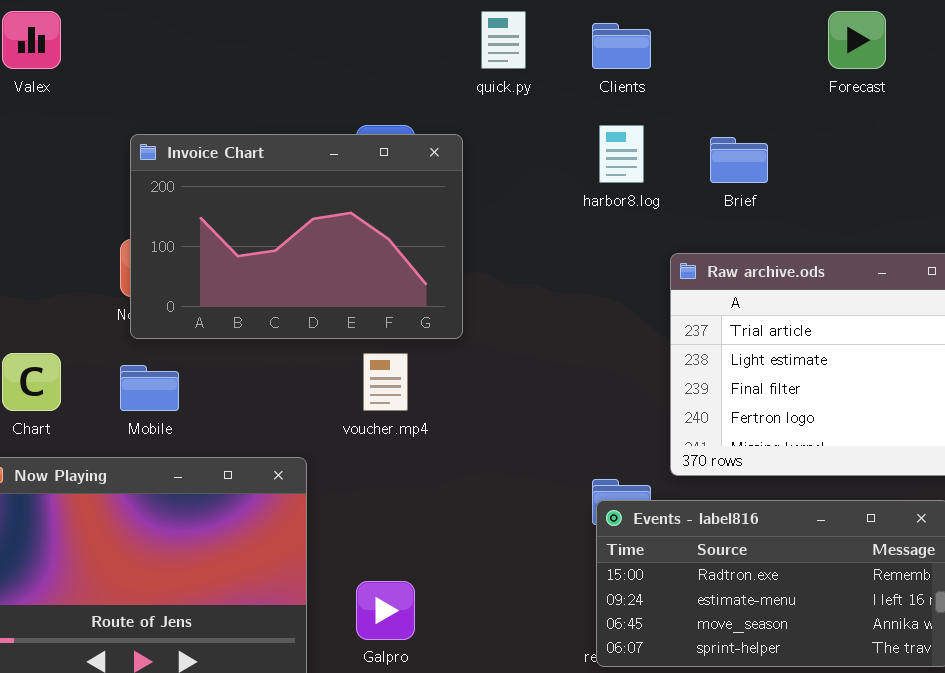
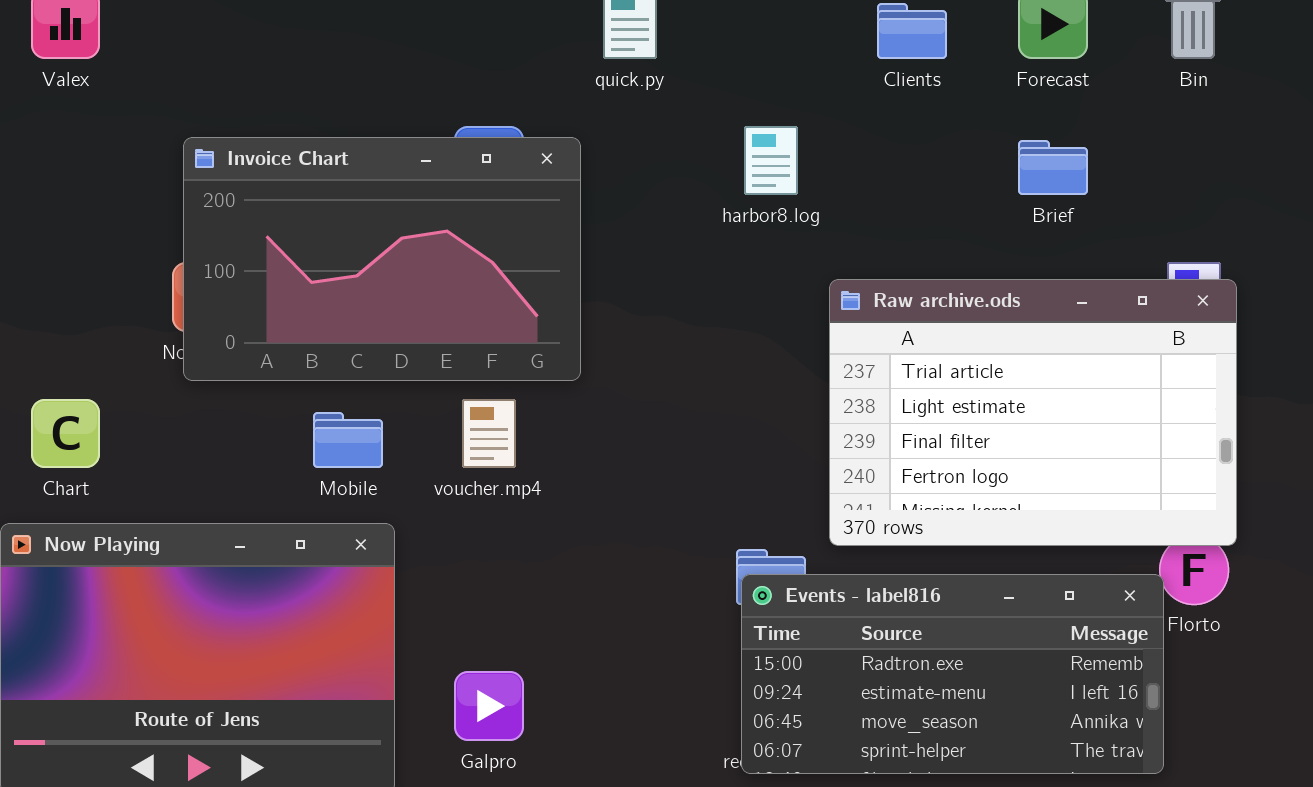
Clients: [592,23,651,69] -> [877,3,947,59], moved
Brief: [710,137,768,183] -> [1018,140,1088,195], moved
Mobile: [120,365,179,411] -> [313,412,383,468], moved

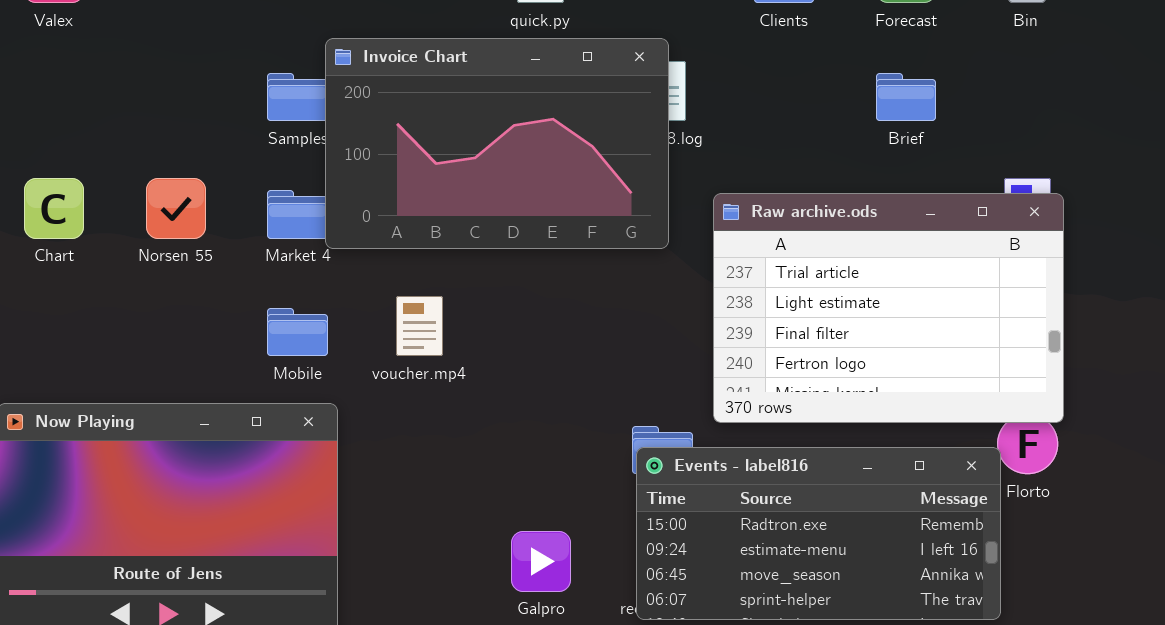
Invoice Chart: [183,137,581,381] -> [325,38,669,249], moved
Chart: [31,399,100,468] -> [24,178,84,239], moved
Galpro: [454,671,524,741] -> [511,531,571,592], moved

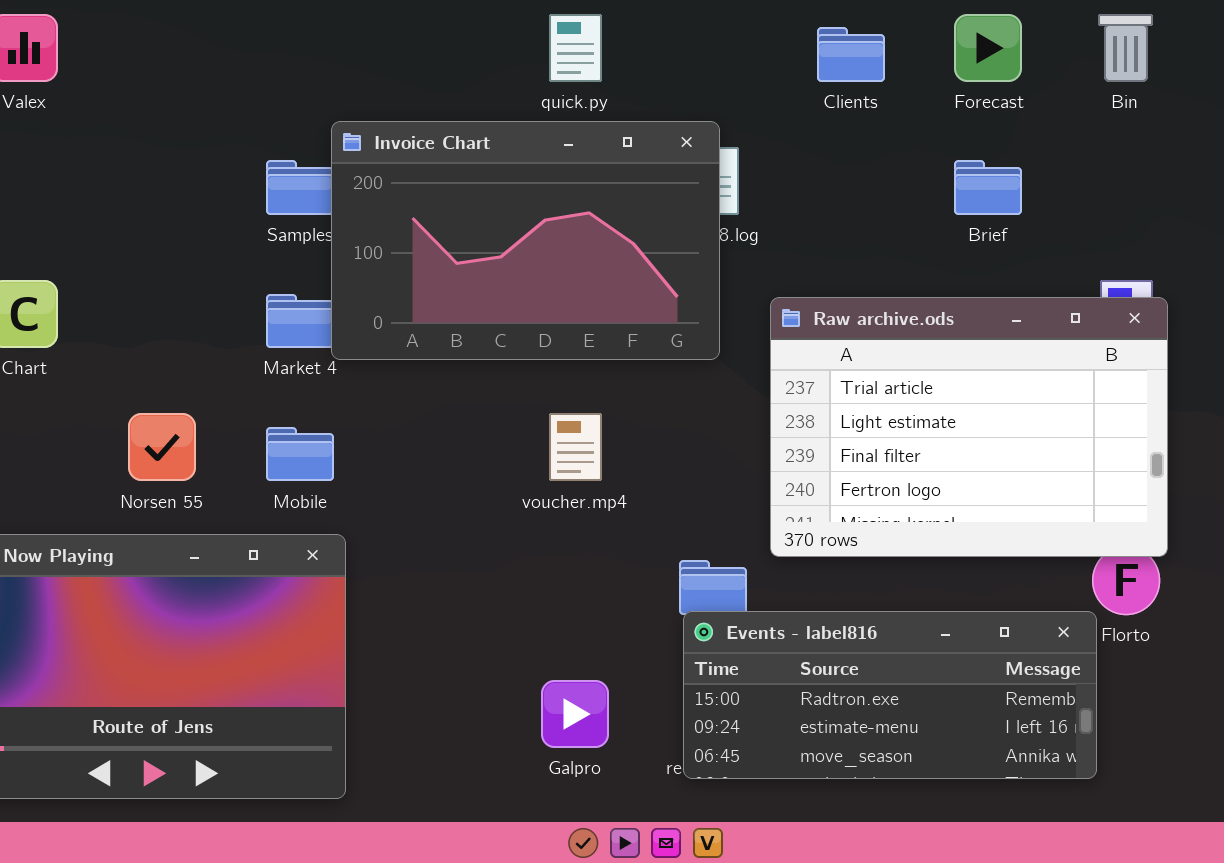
Norsen 55: [146,178,206,239] -> [128,413,196,481], moved
voucher.mp4: [396,296,443,356] -> [549,413,602,481], moved
Events - label816: [636,447,1001,620] -> [683,611,1097,779], resized

